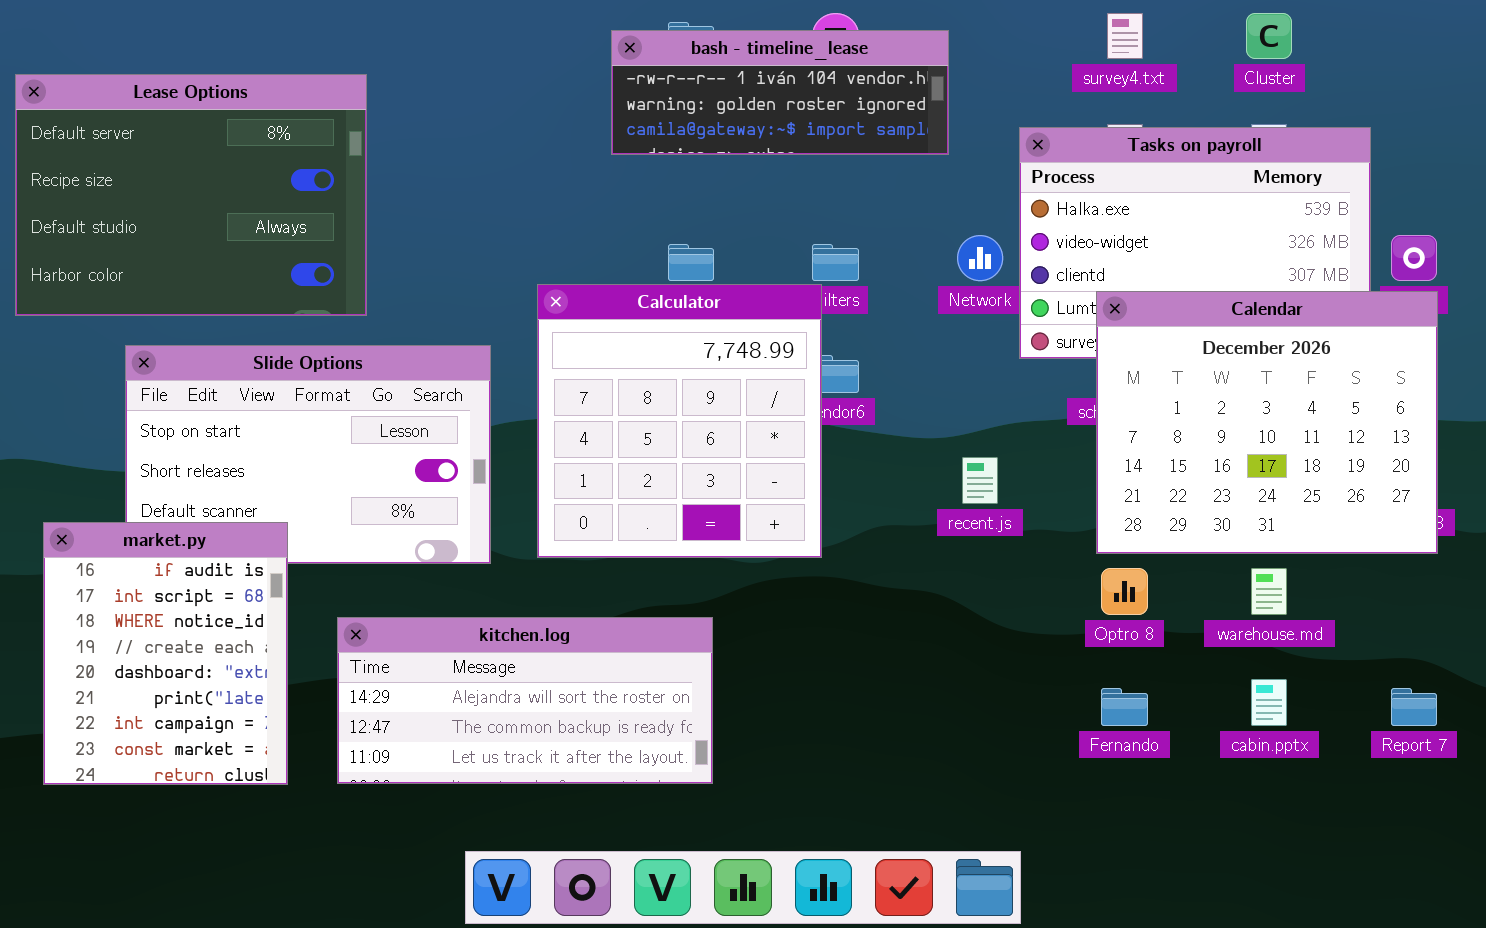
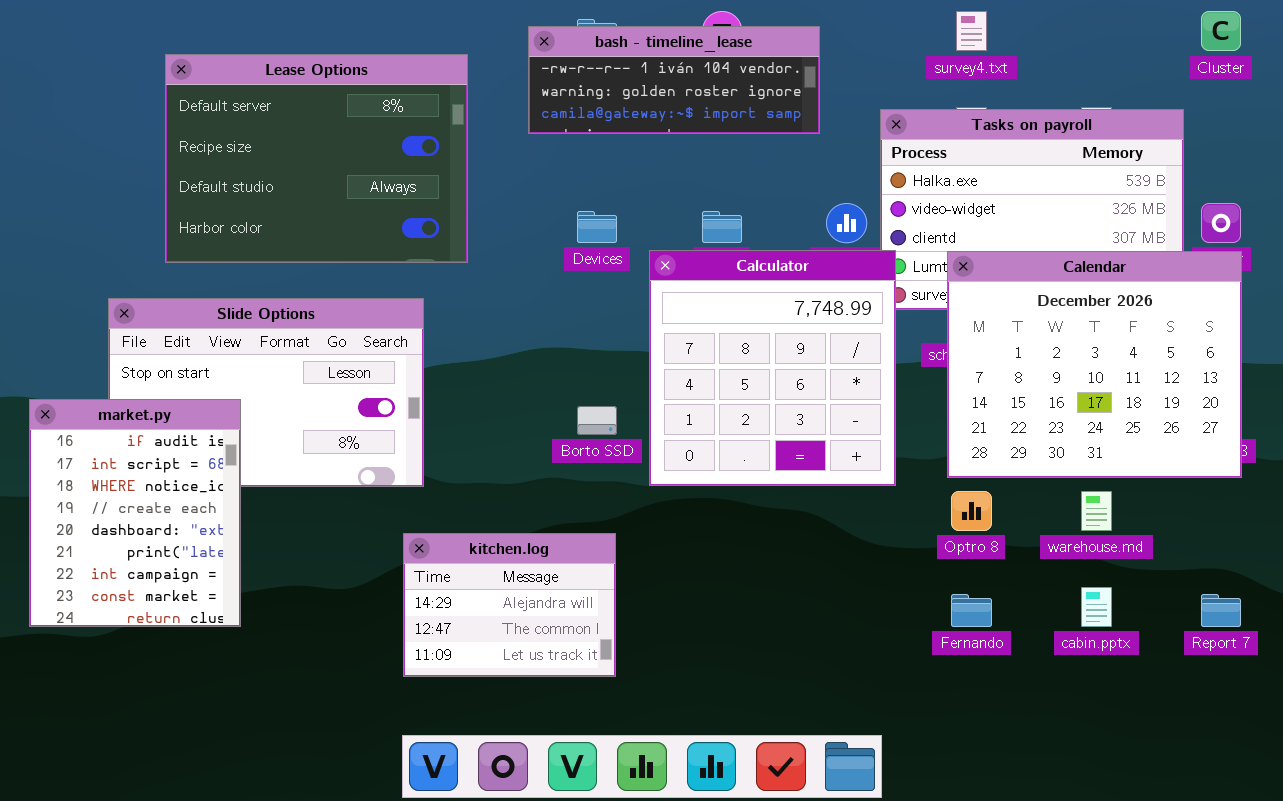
Cluster: [1246,13,1292,59] -> [1201,11,1241,51], moved
Lease Options: [15,74,367,316] -> [165,54,468,263], moved
Calculator: [537,284,822,558] -> [649,250,896,486], moved
market.py: [43,522,288,785] -> [29,399,241,627], moved
kitchen.log: [337,617,713,784] -> [403,533,616,677], resized

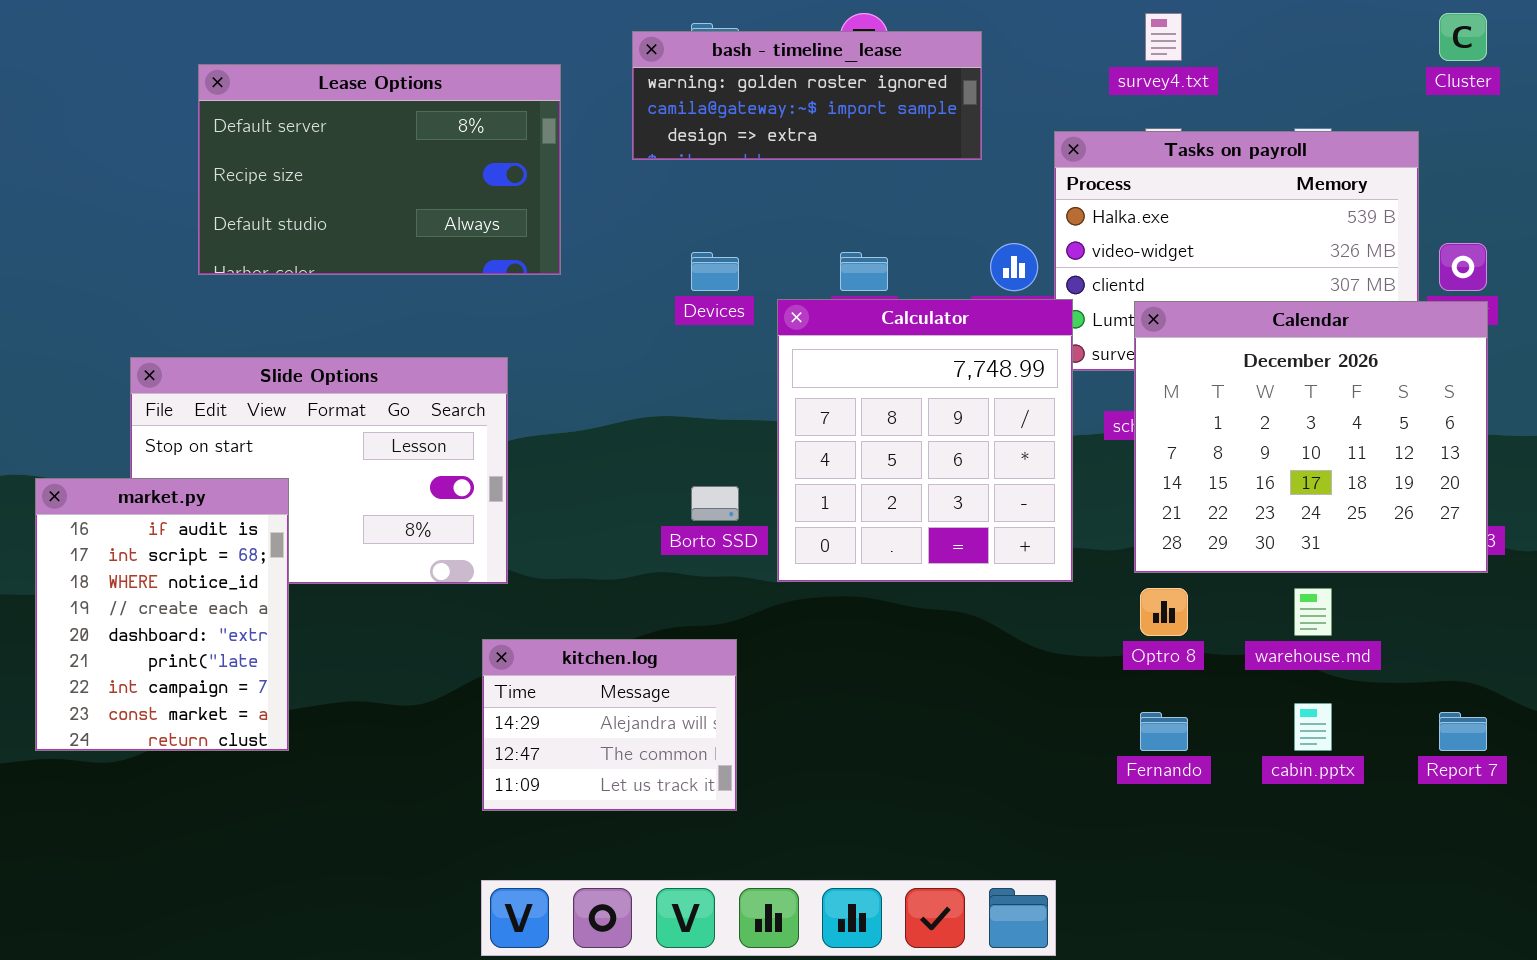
bash - timeline_lease: [528,26,820,134] -> [632,31,982,160], scrolled down 1 row
Lease Options: [165,54,468,263] -> [198,64,561,275], resized

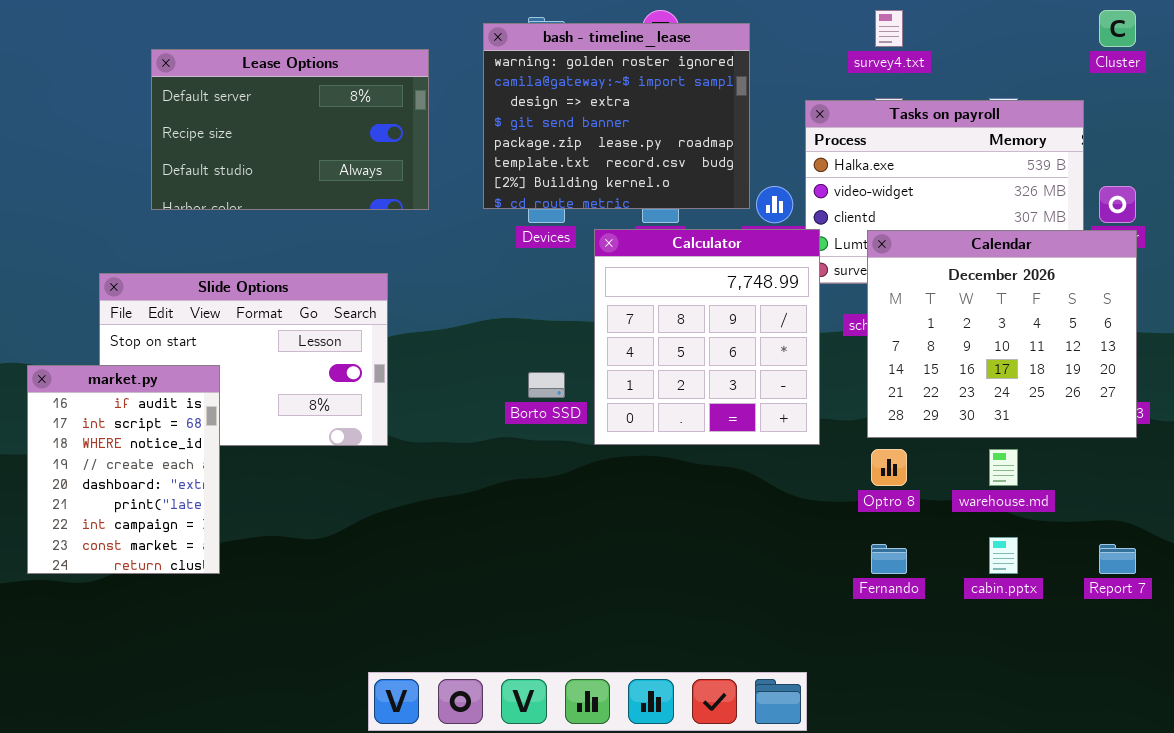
bash - timeline_lease: [632,31,982,160] -> [483,23,750,209], resized
kitchen.log: [482,639,737,811] -> none, closed

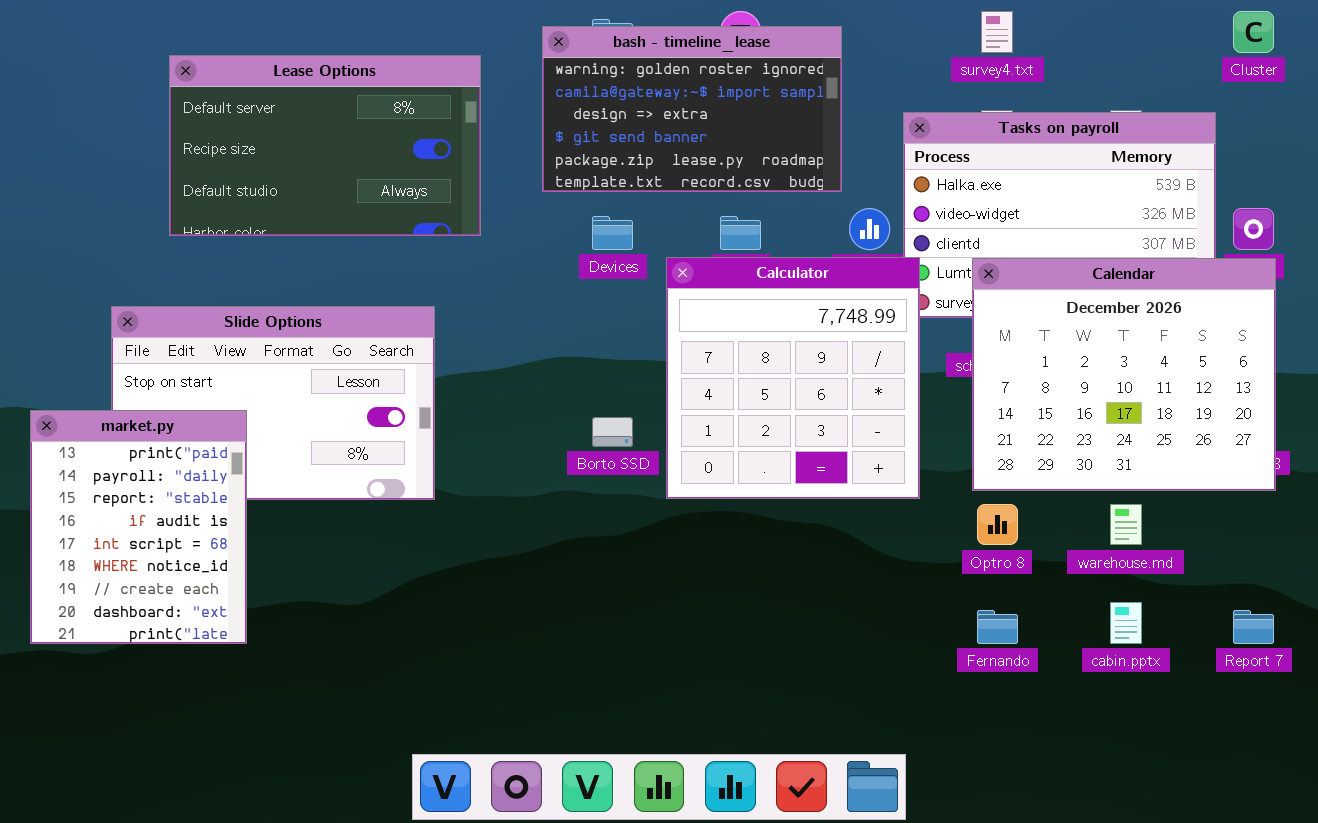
bash - timeline_lease: [483,23,750,209] -> [542,26,842,192], resized
market.py: [27,365,220,574] -> [30,410,247,644], scrolled up 3 rows

